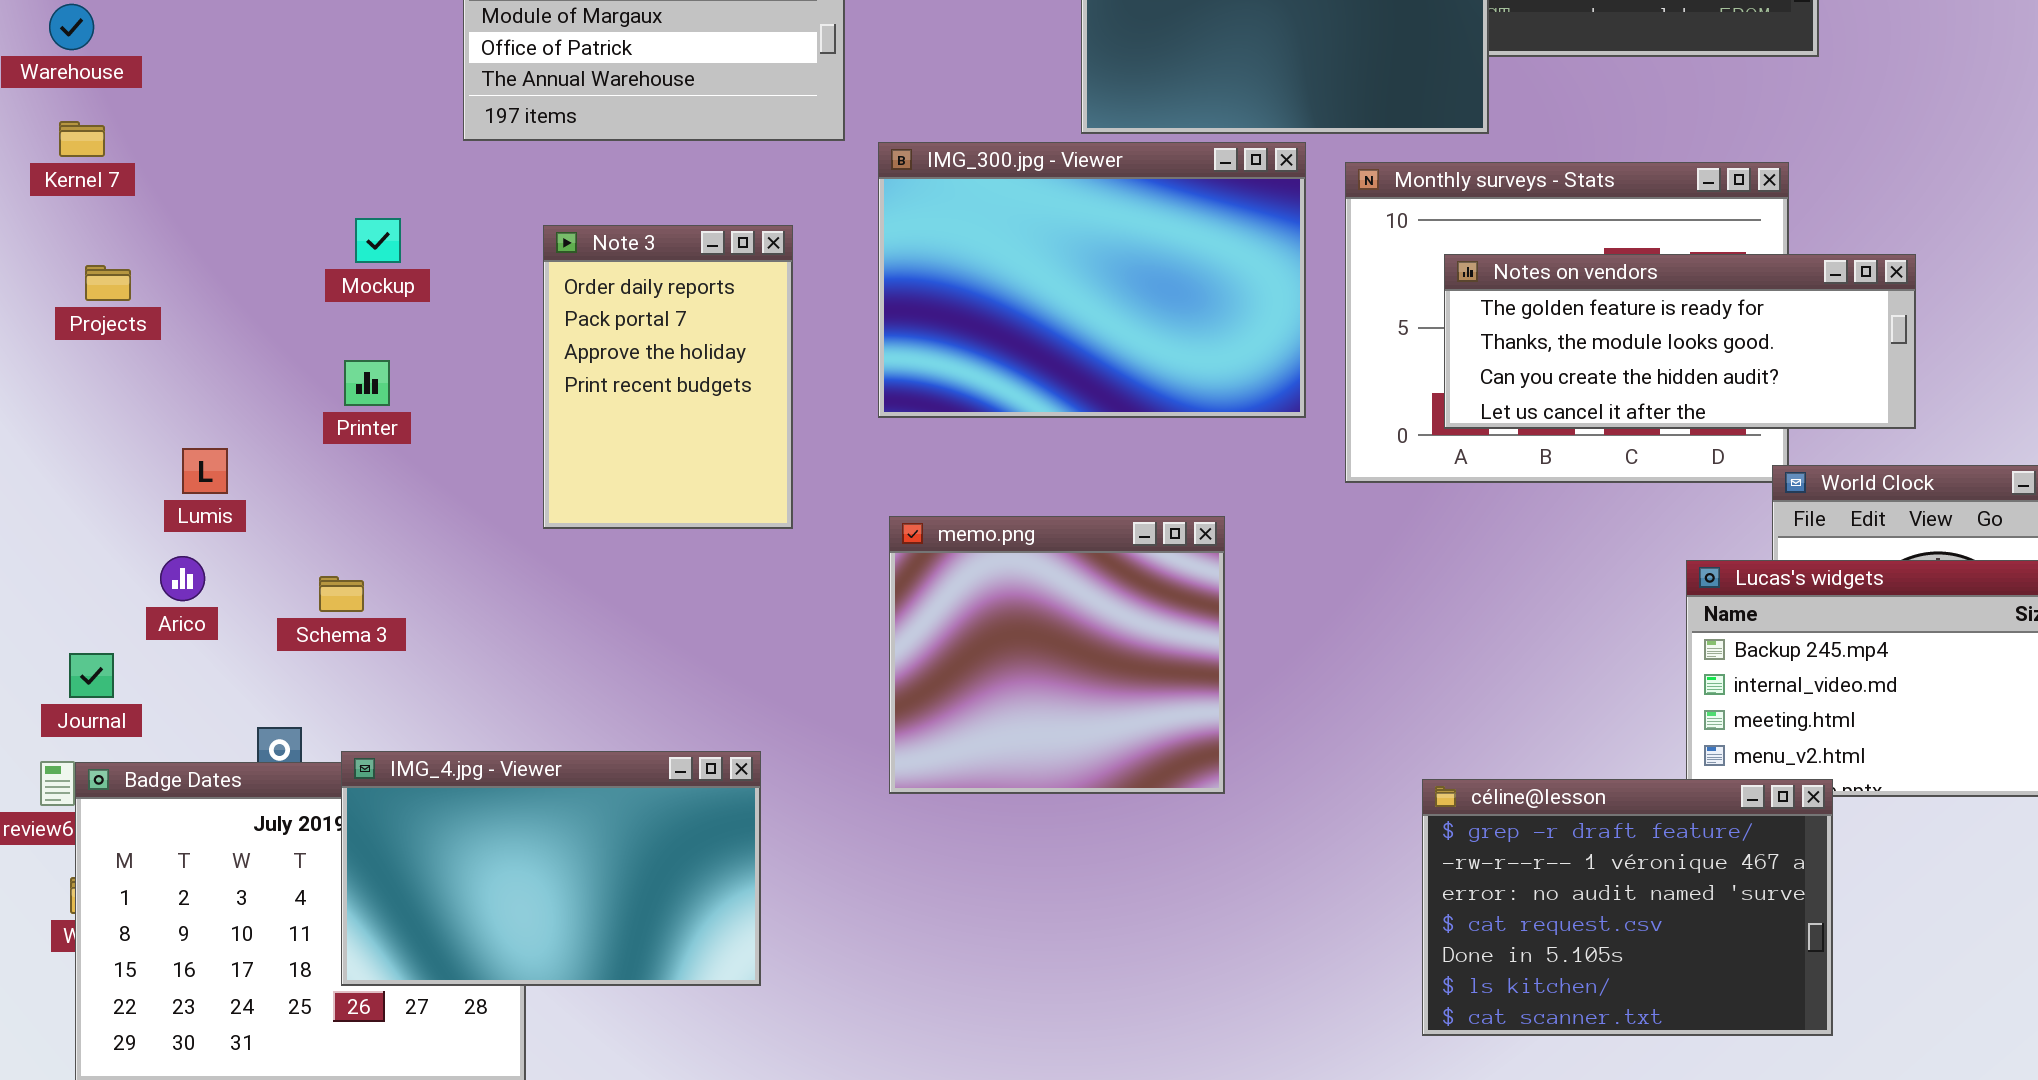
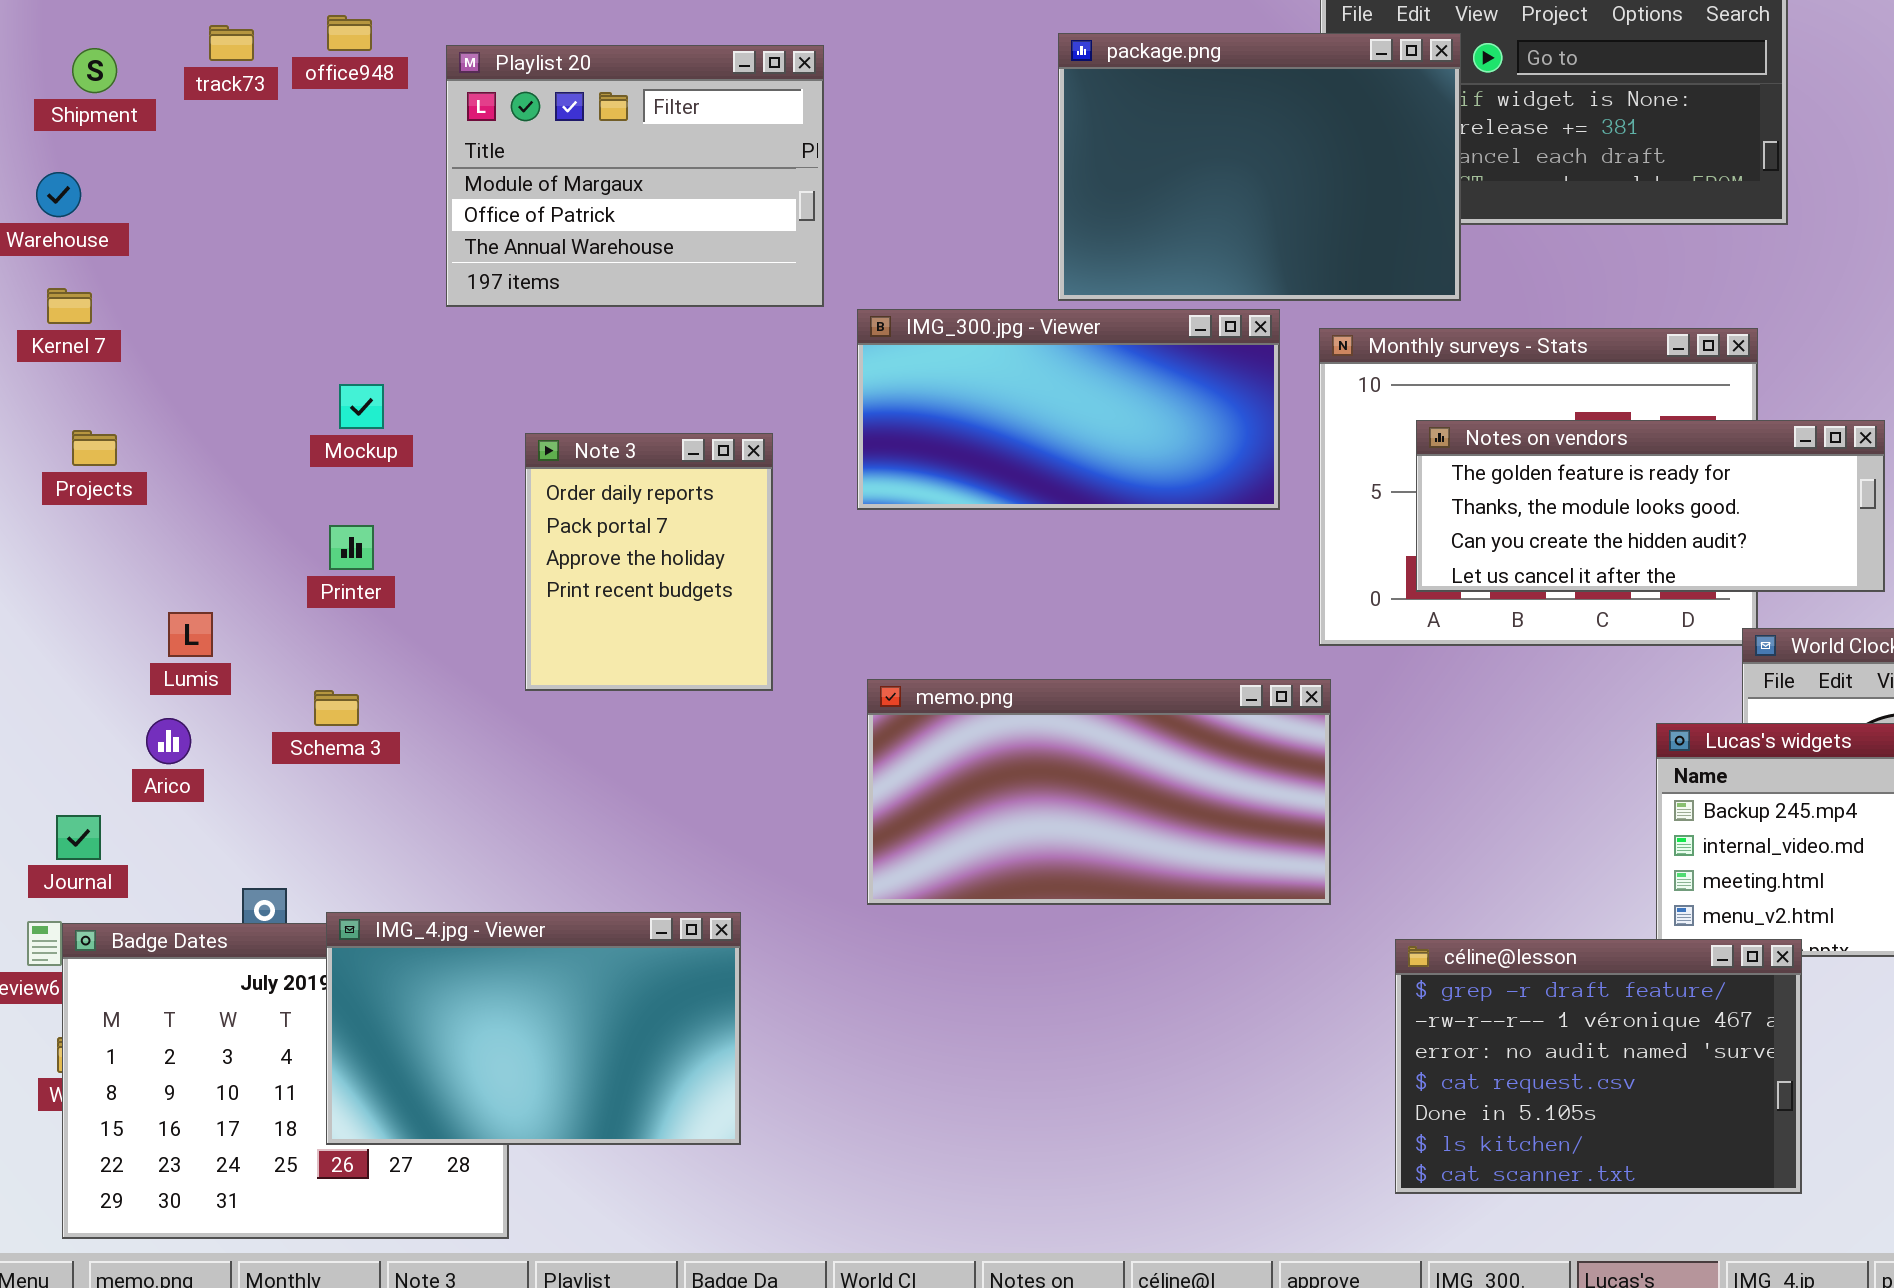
IMG_300.jpg - Viewer: [878,142,1306,418] -> [857,309,1280,510], resized
Note 3: [543,225,793,529] -> [525,433,773,691], resized
memo.png: [889,516,1225,794] -> [867,679,1331,905], resized
Schema 3: [319,576,364,612] -> [314,690,359,726], moved

